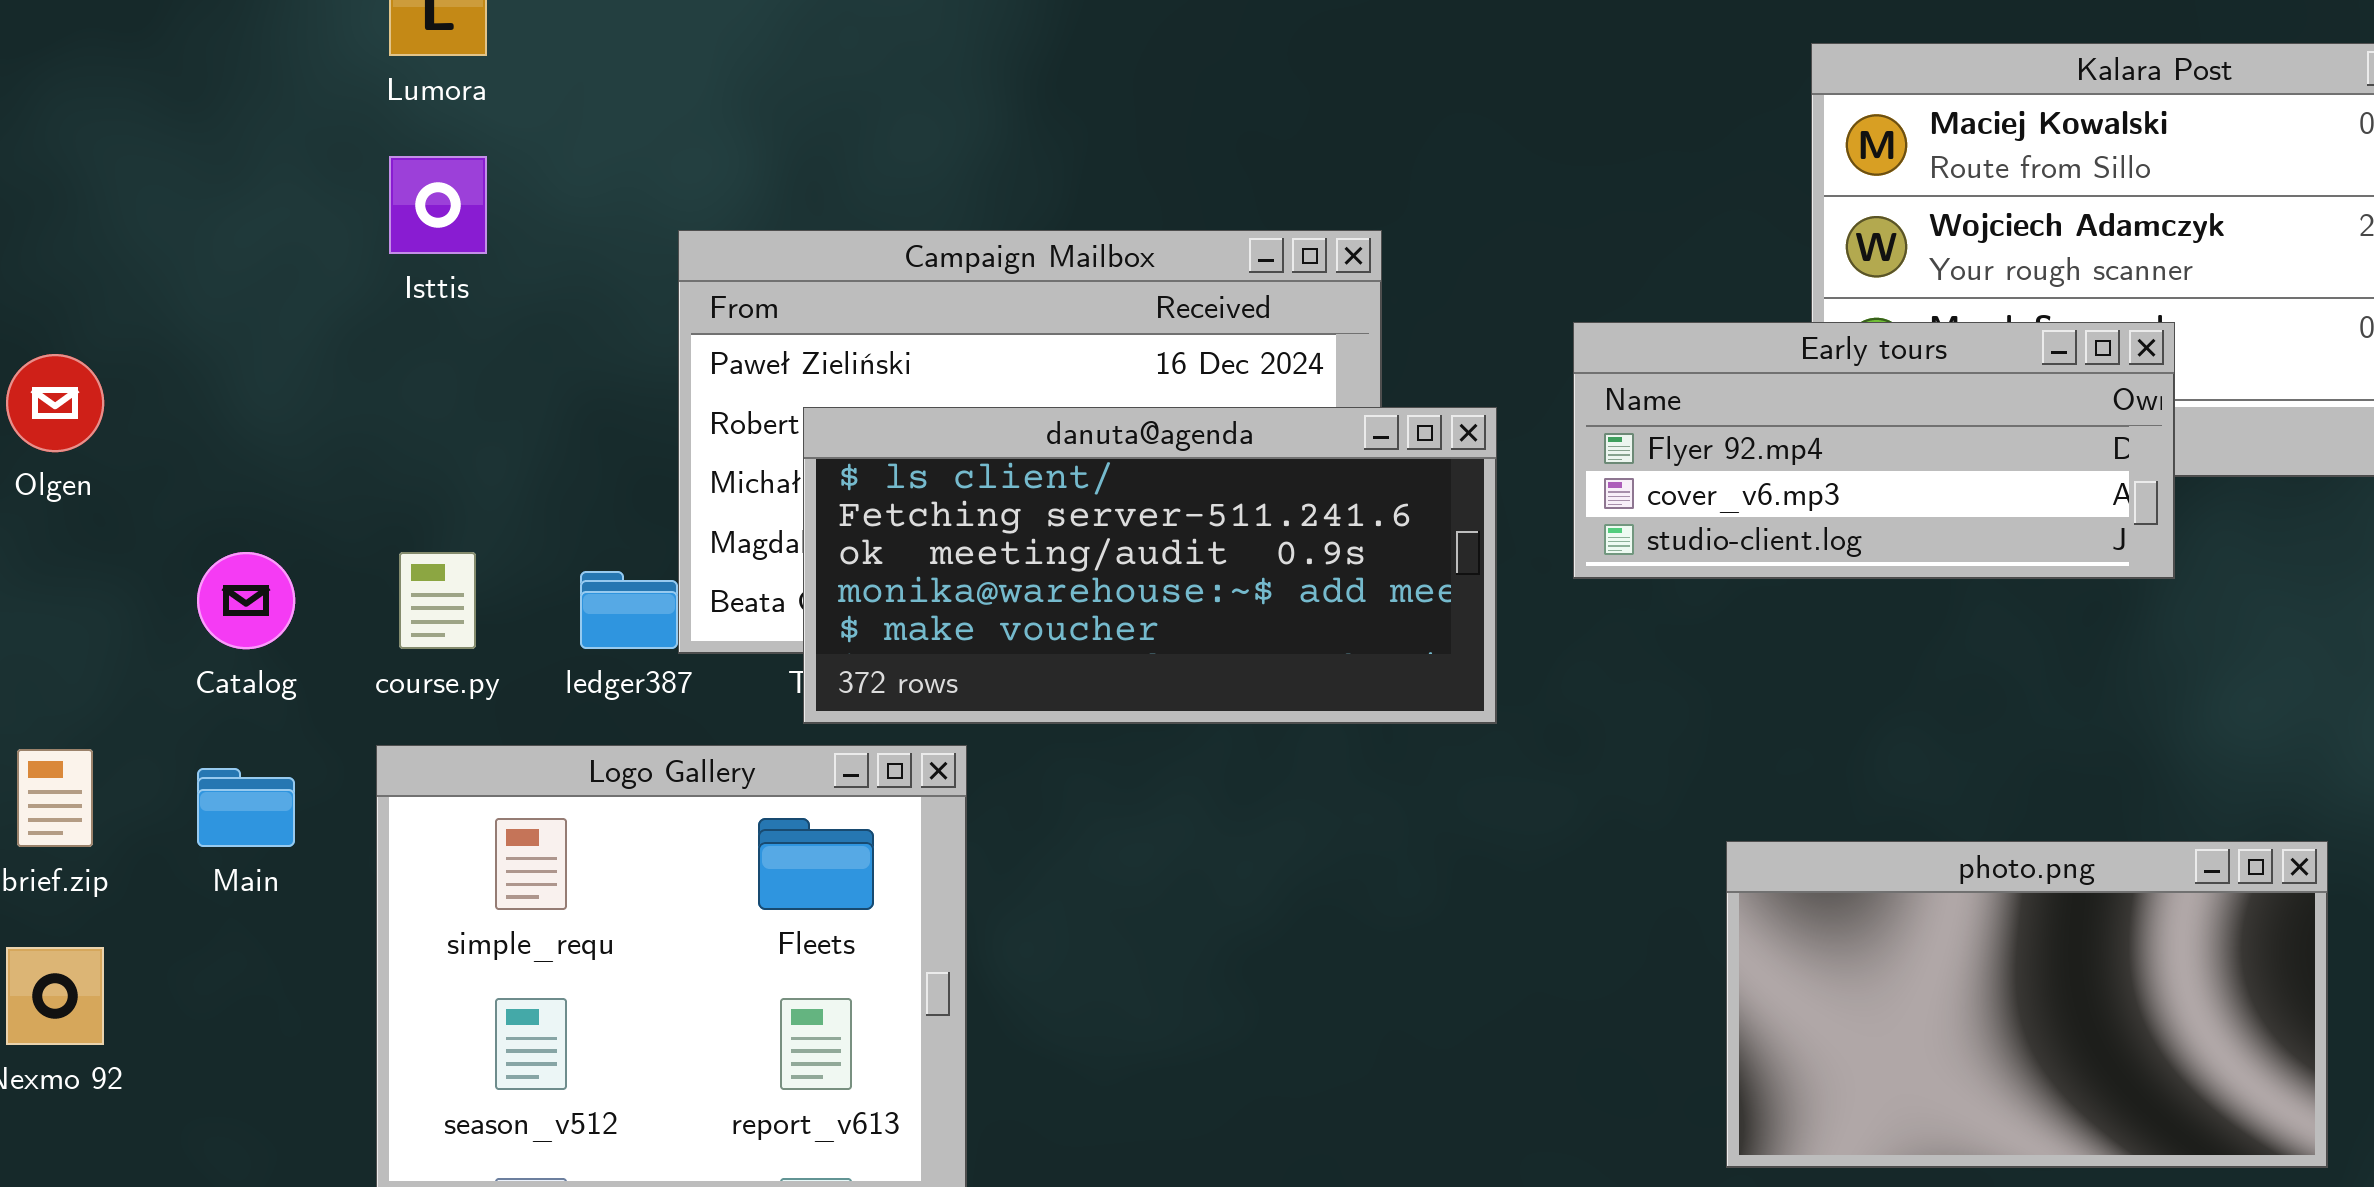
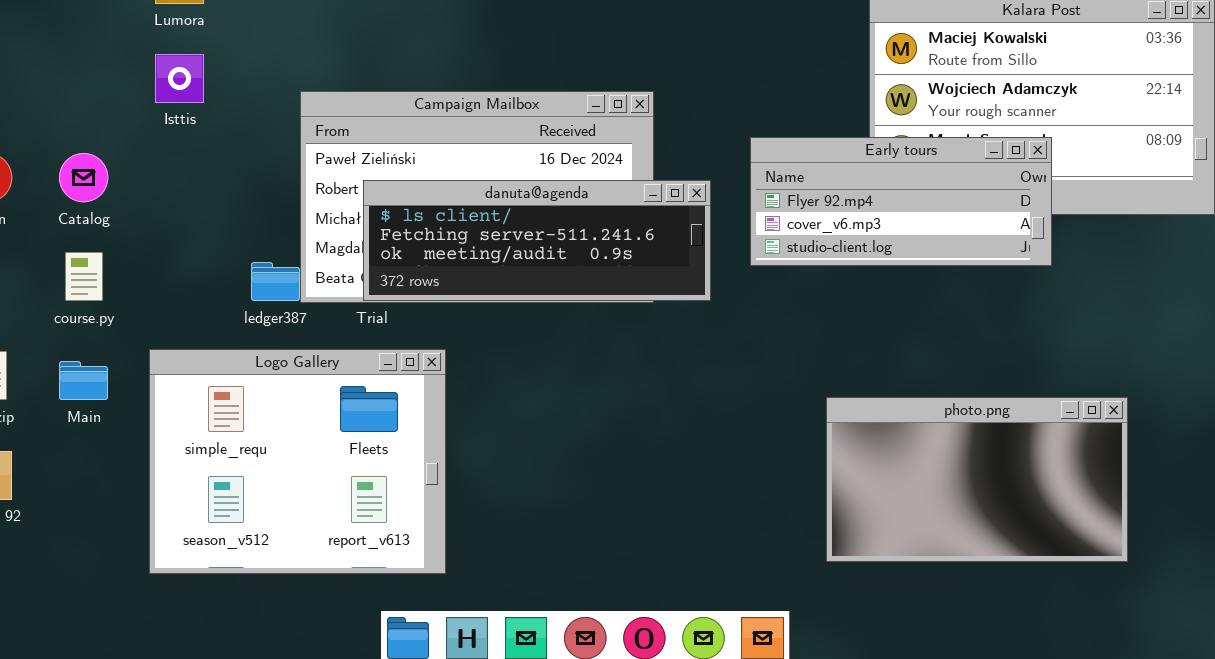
danuta@agenda: [803,407,1497,724] -> [363,180,711,301], resized
Catalog: [197,552,295,649] -> [59,153,108,202], moved
course.py: [399,552,476,649] -> [65,252,103,301], moved

